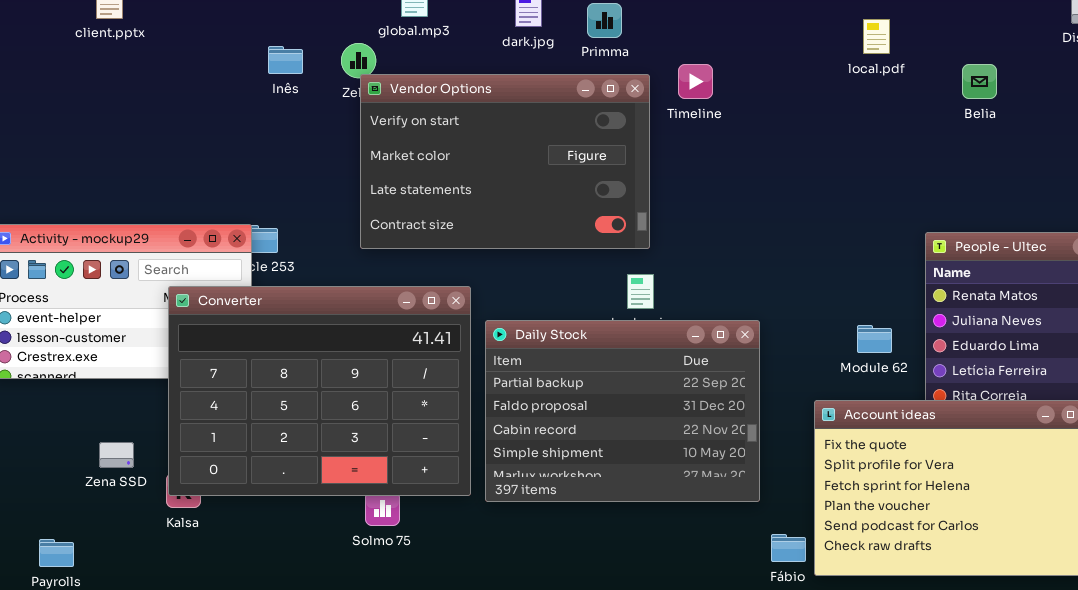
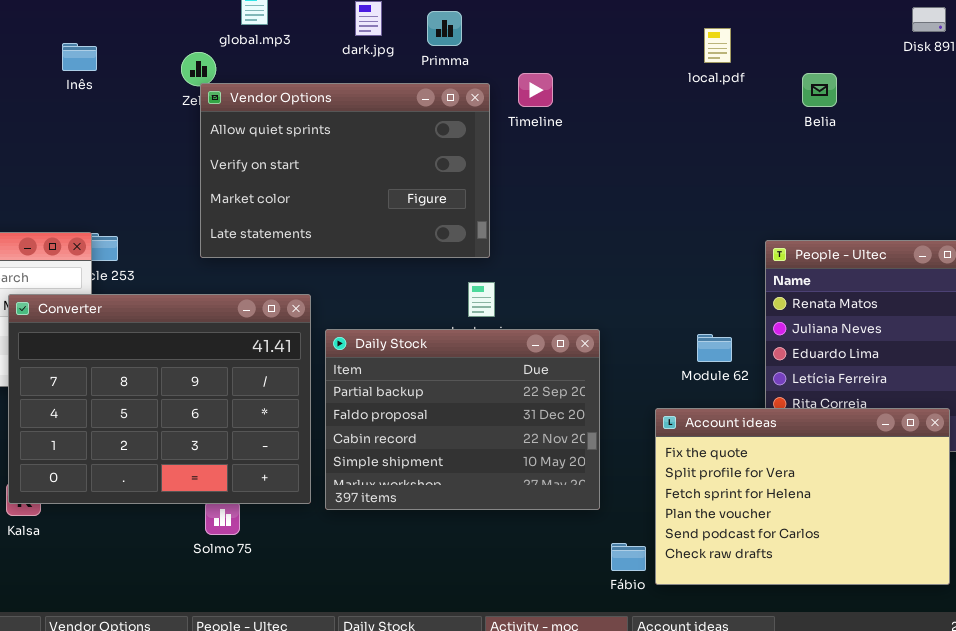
Inês: [268,46,303,74] -> [62,43,97,71], moved
Vendor Options: [360,74,650,249] -> [200,83,490,258], scrolled up 1 row

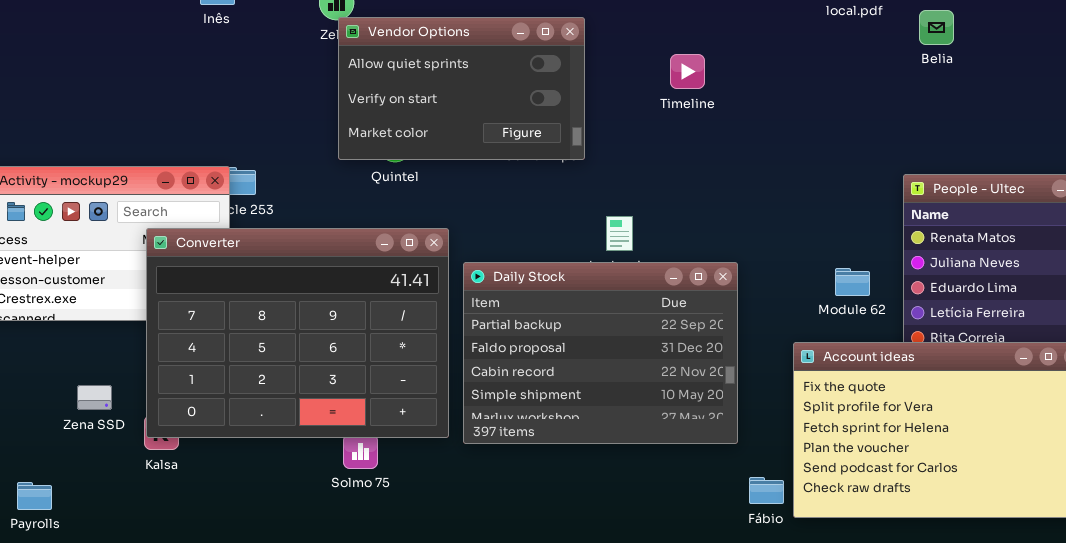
Timeline: [518,73,553,107] -> [670,54,705,89], moved
Belia: [802,73,837,107] -> [919,10,954,45], moved
Vendor Options: [200,83,490,258] -> [338,17,585,160], resized

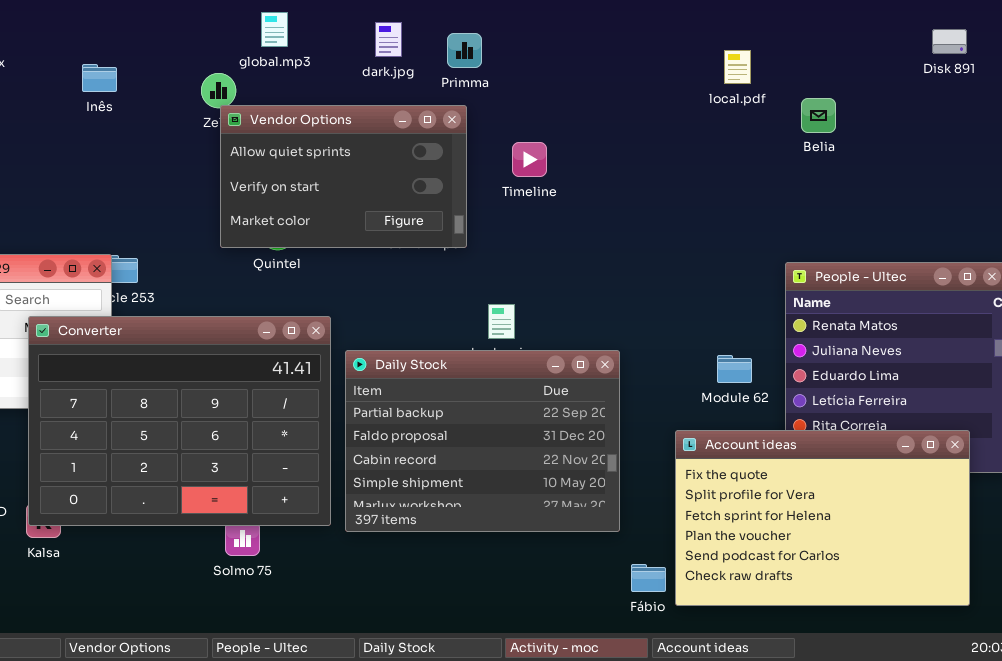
Timeline: [670,54,705,89] -> [512,142,547,177], moved

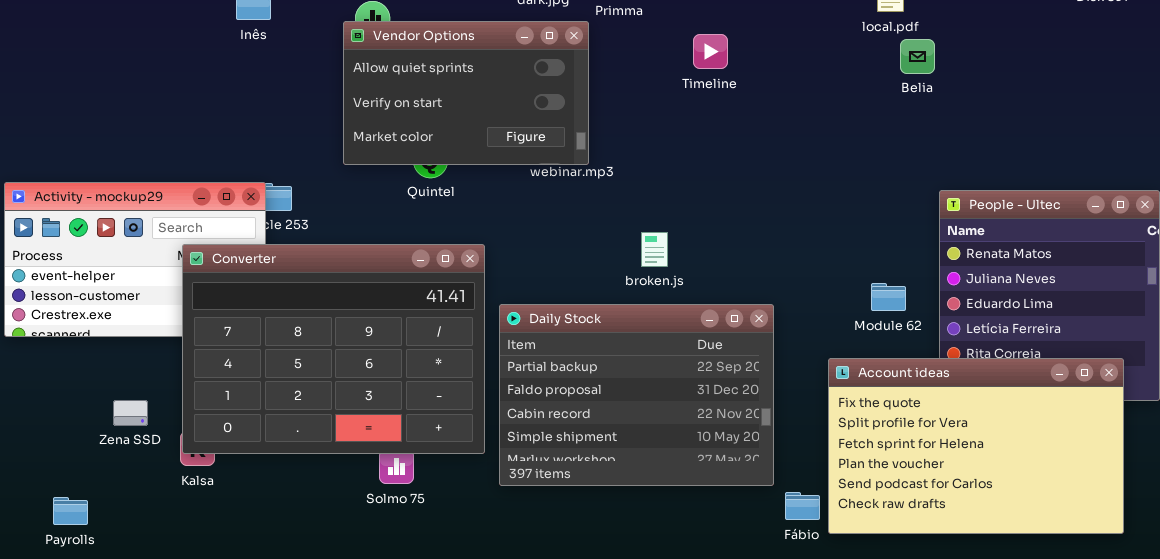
Belia: [801,98,836,133] -> [900,39,935,74], moved
Vendor Options: [220,105,467,248] -> [343,21,589,165], moved
Timeline: [512,142,547,177] -> [693,34,728,69], moved
Daily Stock: [345,350,620,532] -> [499,304,774,486], moved

